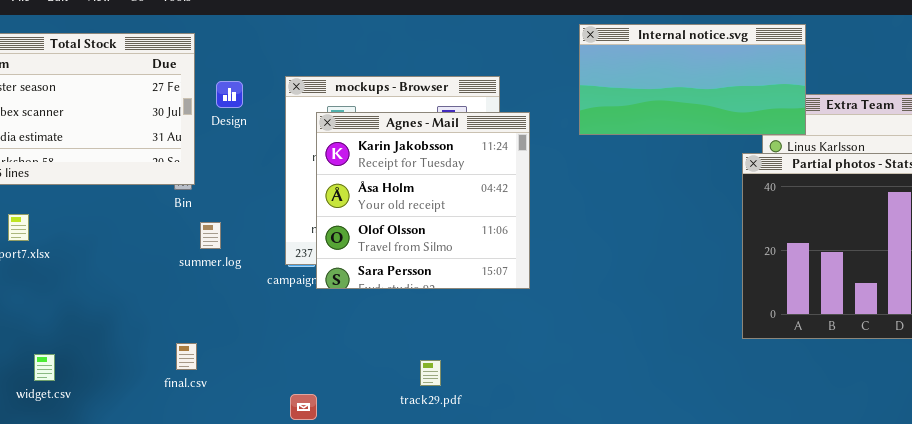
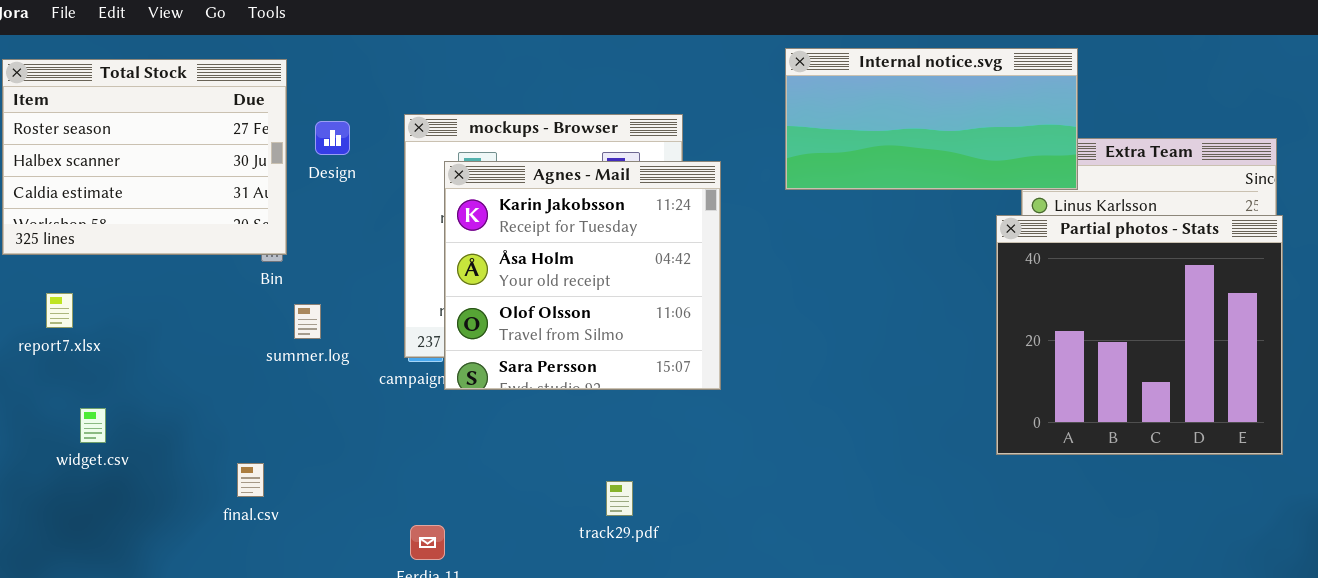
final.csv: [176,343,197,370] -> [237,463,264,497], moved
widget.csv: [34,354,55,381] -> [80,408,106,443], moved
track29.pdf: [420,360,441,386] -> [606,481,633,516], moved

